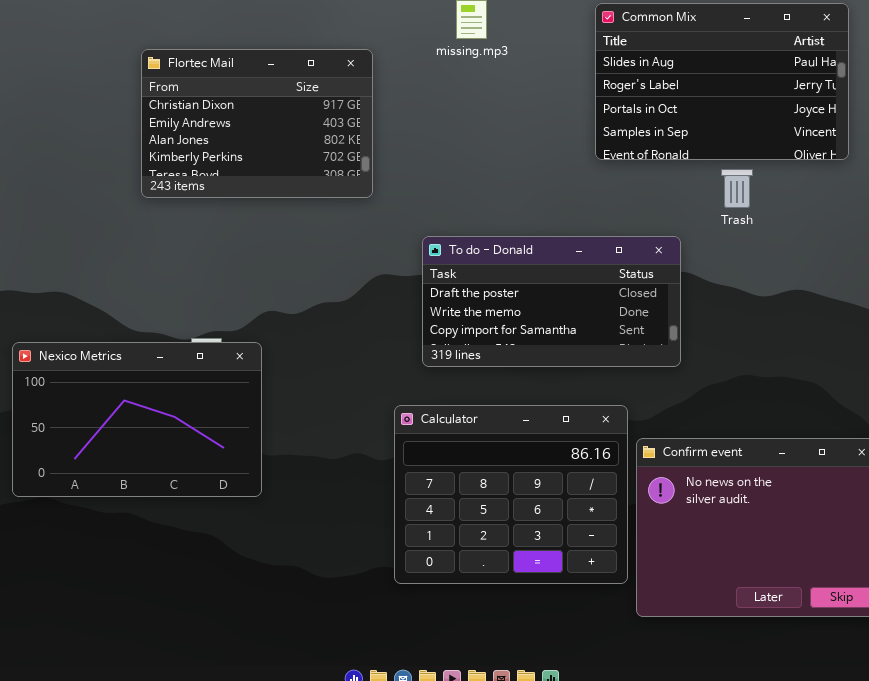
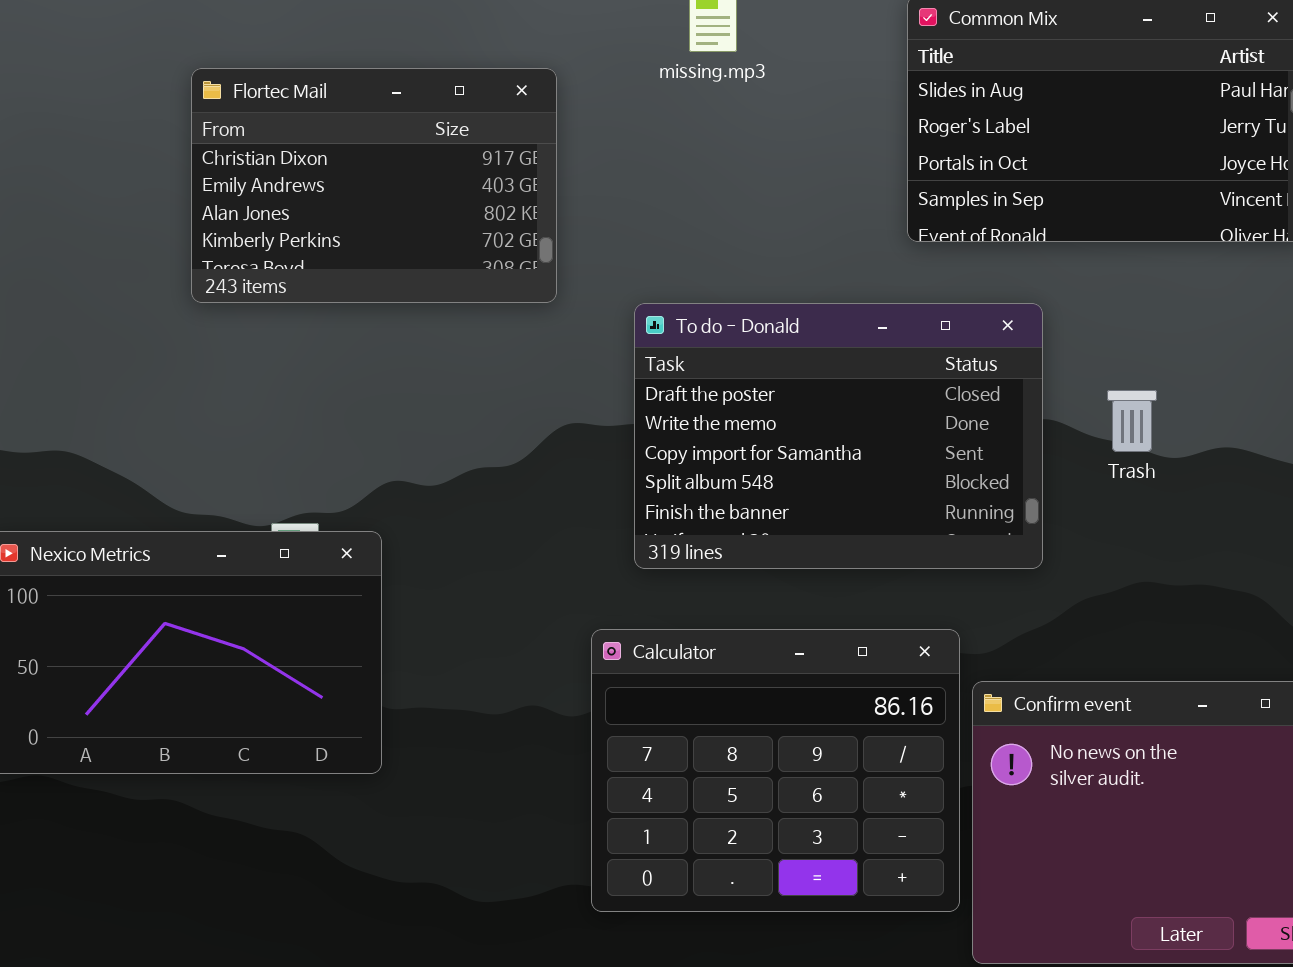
Trash: [721,169,753,208] -> [1107,390,1157,452], moved
To do - Donald: [422,236,681,367] -> [634,303,1043,569], resized

